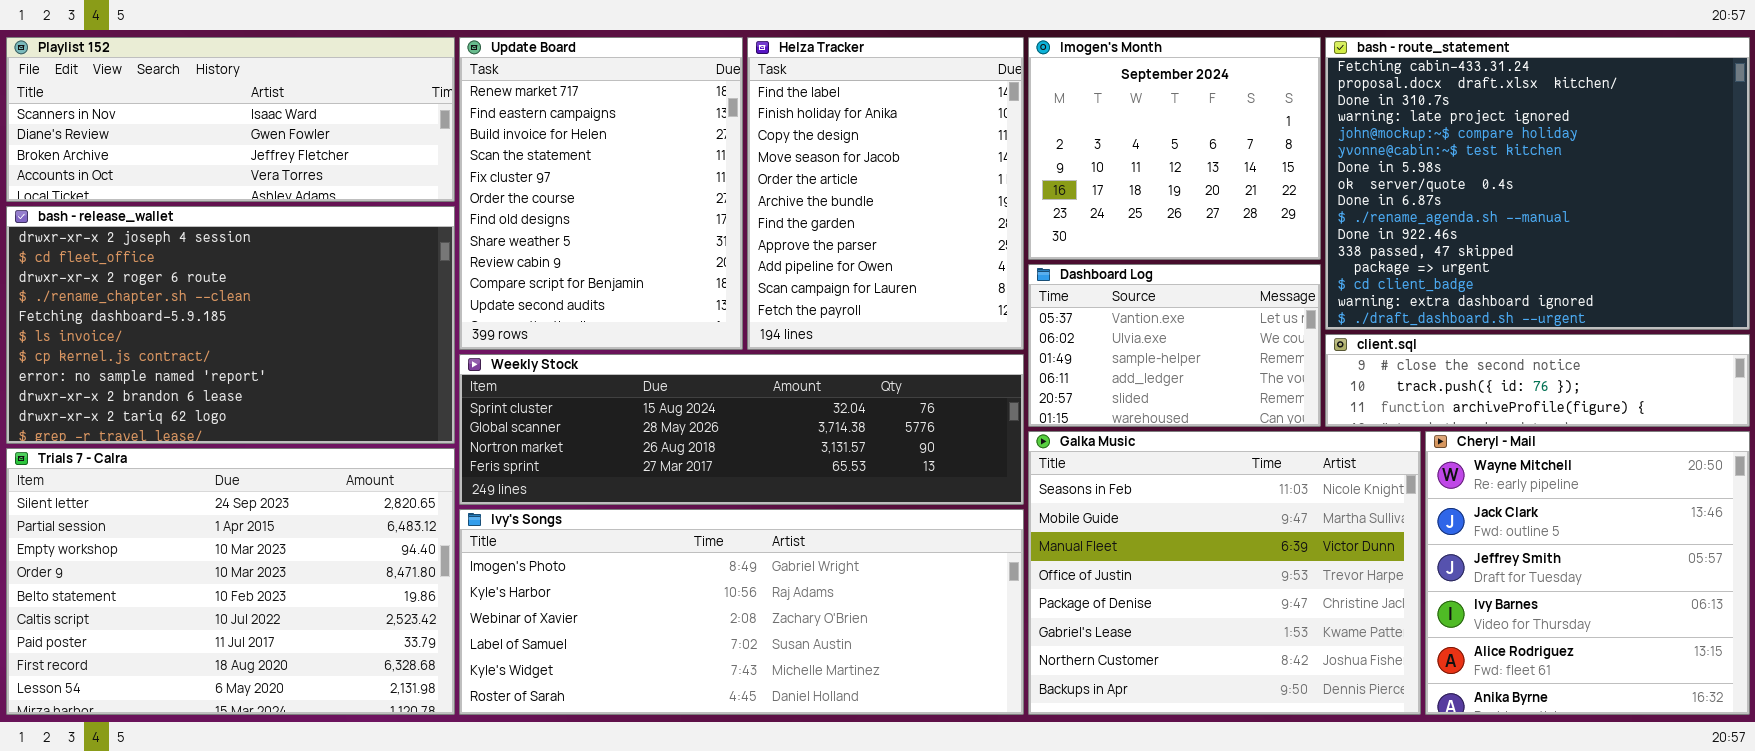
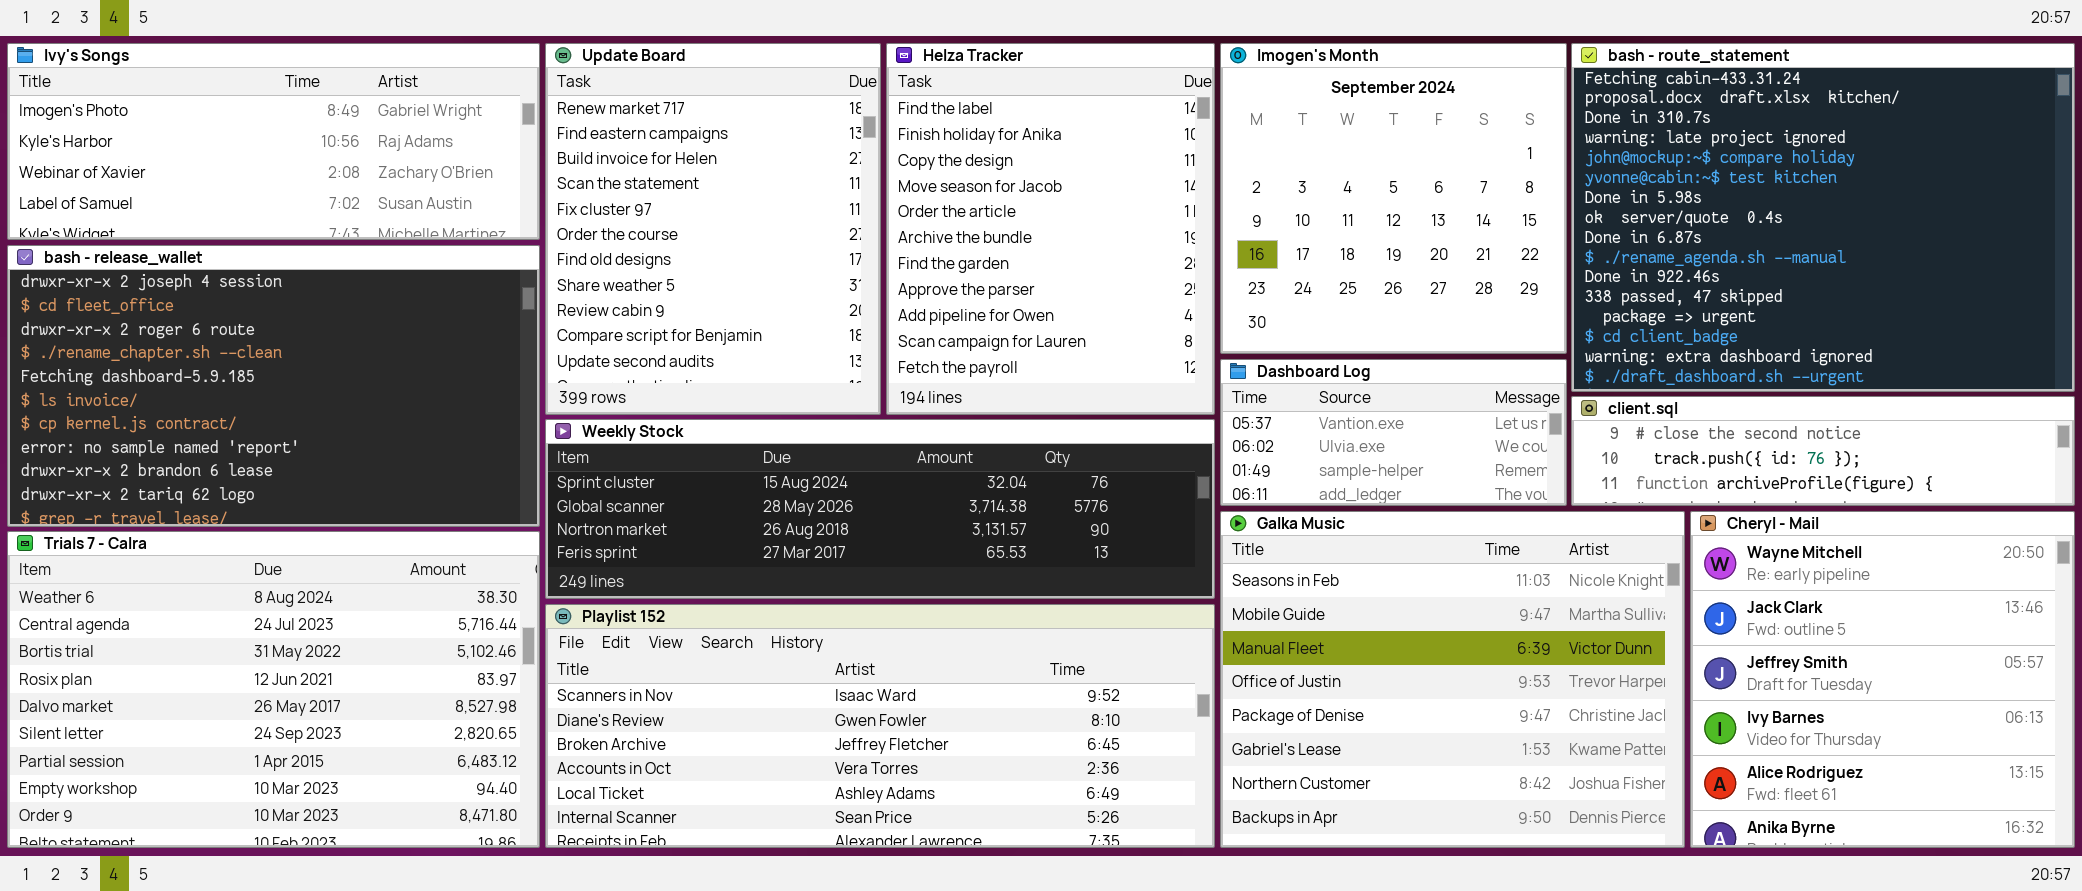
Playlist 152: [6,37,455,202] -> [545,604,1215,848], moved, resized
Imogen's Month: [1028,37,1321,260] -> [1220,43,1567,354], resized
Dashboard Log: [1028,264,1321,427] -> [1220,359,1567,506], resized
Trials 7 - Calra: [6,448,455,715] -> [7,531,540,848], scrolled up 5 rows
Ivy's Songs: [459,509,1024,715] -> [7,43,540,240], moved, resized

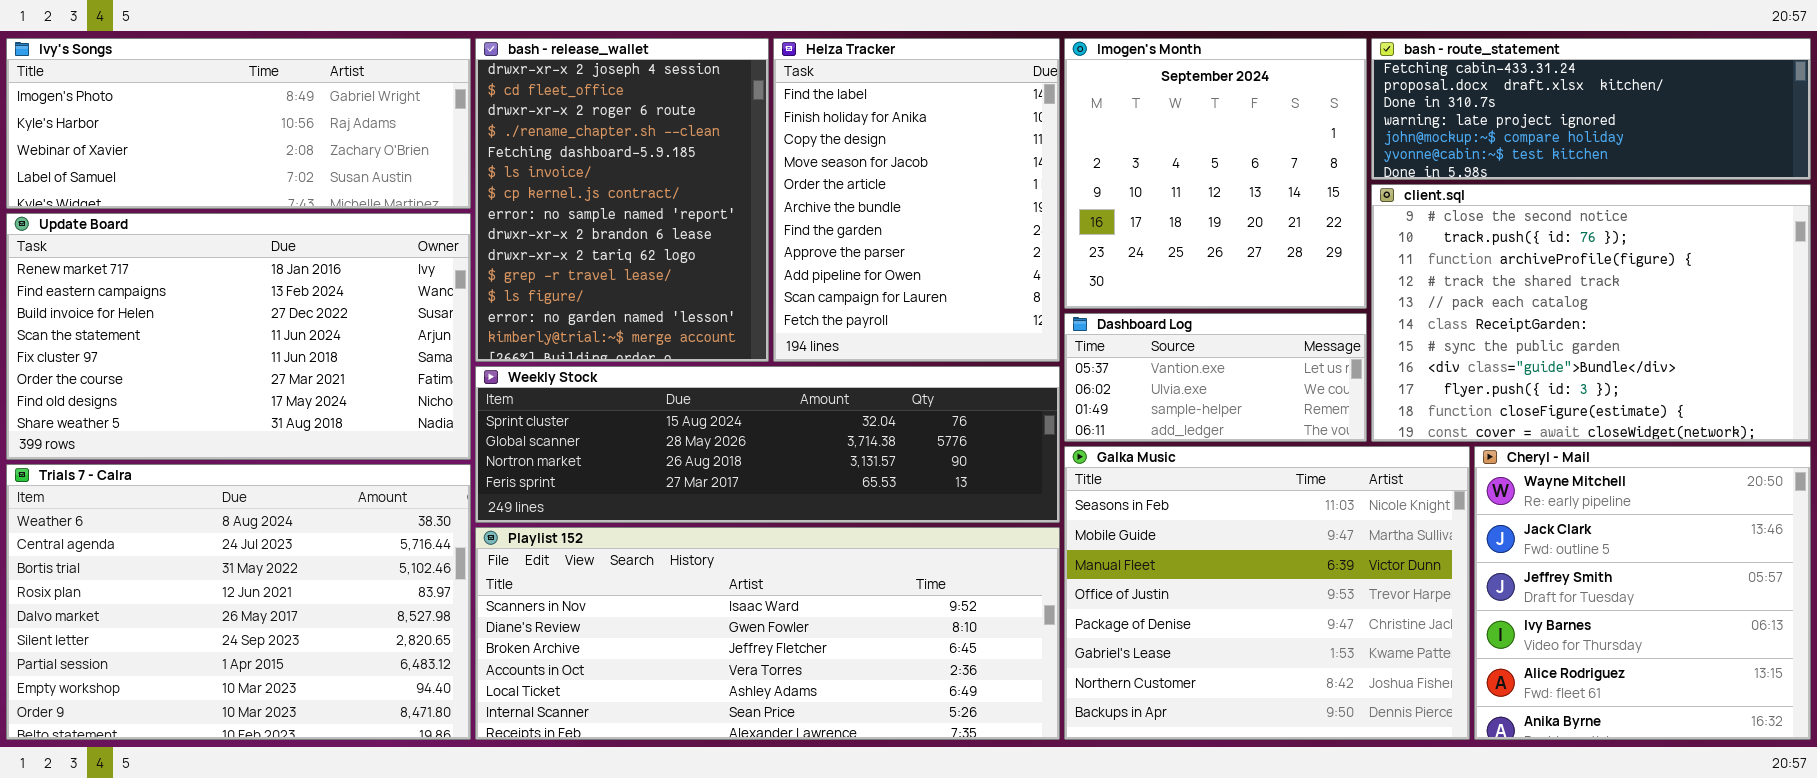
Update Board: [545,43,881,415] -> [6,213,471,460], moved, resized
bash - route_statement: [1571,43,2075,392] -> [1371,38,1811,180], resized
bash - release_wallet: [7,245,540,527] -> [475,38,769,362], moved, resized
client.sql: [1571,396,2075,506] -> [1371,184,1811,442], resized

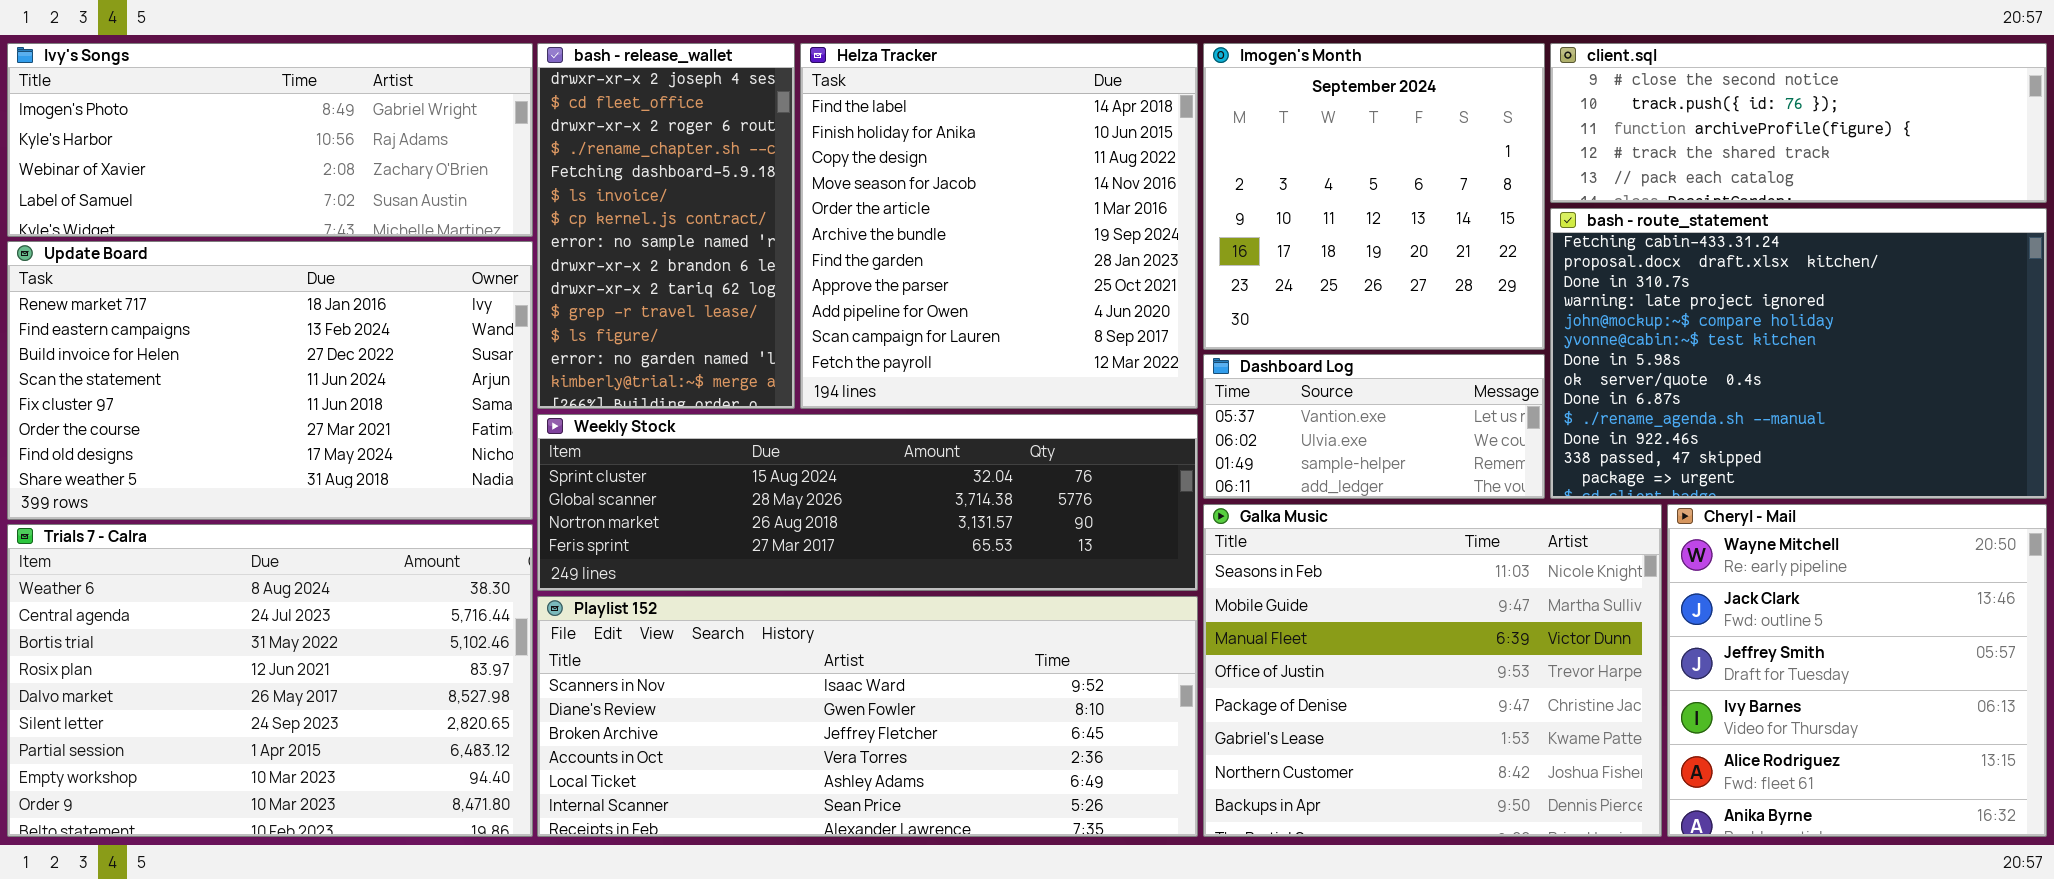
bash - release_wallet: [475,38,769,362] -> [537,43,795,409], resized
Helza Tracker: [773,38,1060,362] -> [800,43,1198,409], resized
bash - route_statement: [1371,38,1811,180] -> [1550,208,2047,499], moved, resized
client.sql: [1371,184,1811,442] -> [1550,43,2047,203], moved, resized

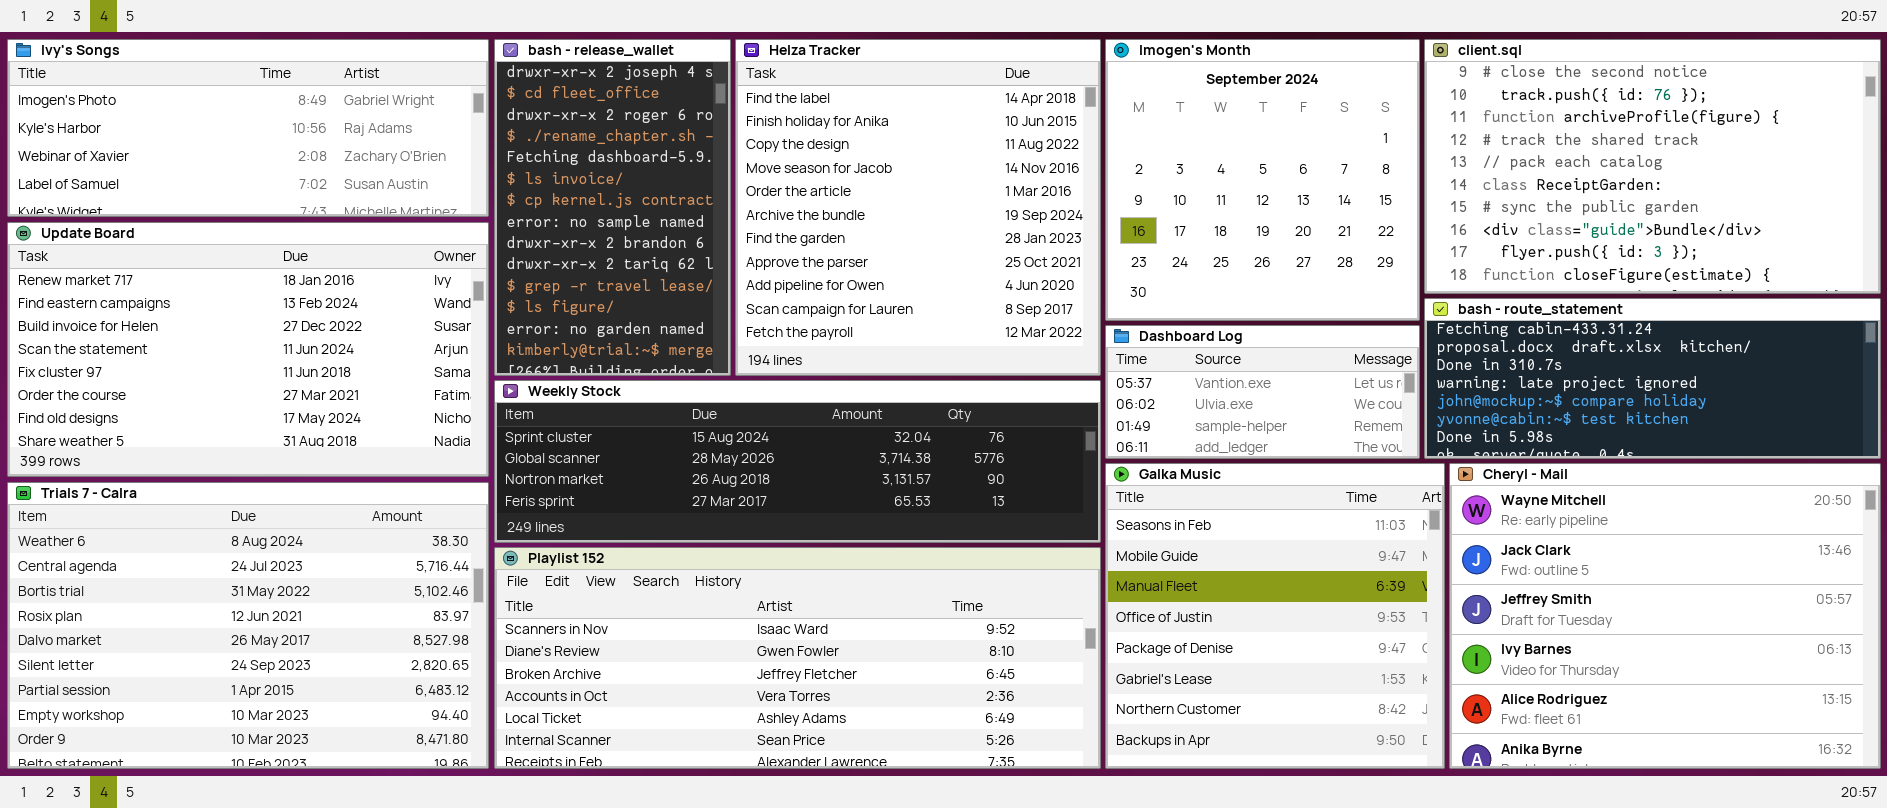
client.sql: [1550,43,2047,203] -> [1424,39,1881,294], resized
bash - route_statement: [1550,208,2047,499] -> [1424,298,1881,459], resized
Galka Music: [1203,504,1662,837] -> [1105,463,1445,769], resized
Cheryl - Mail: [1667,504,2047,837] -> [1449,463,1881,769], resized

